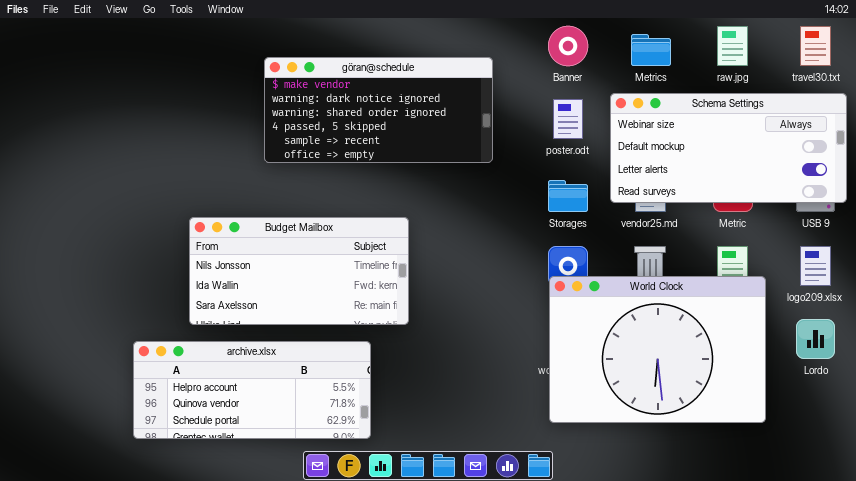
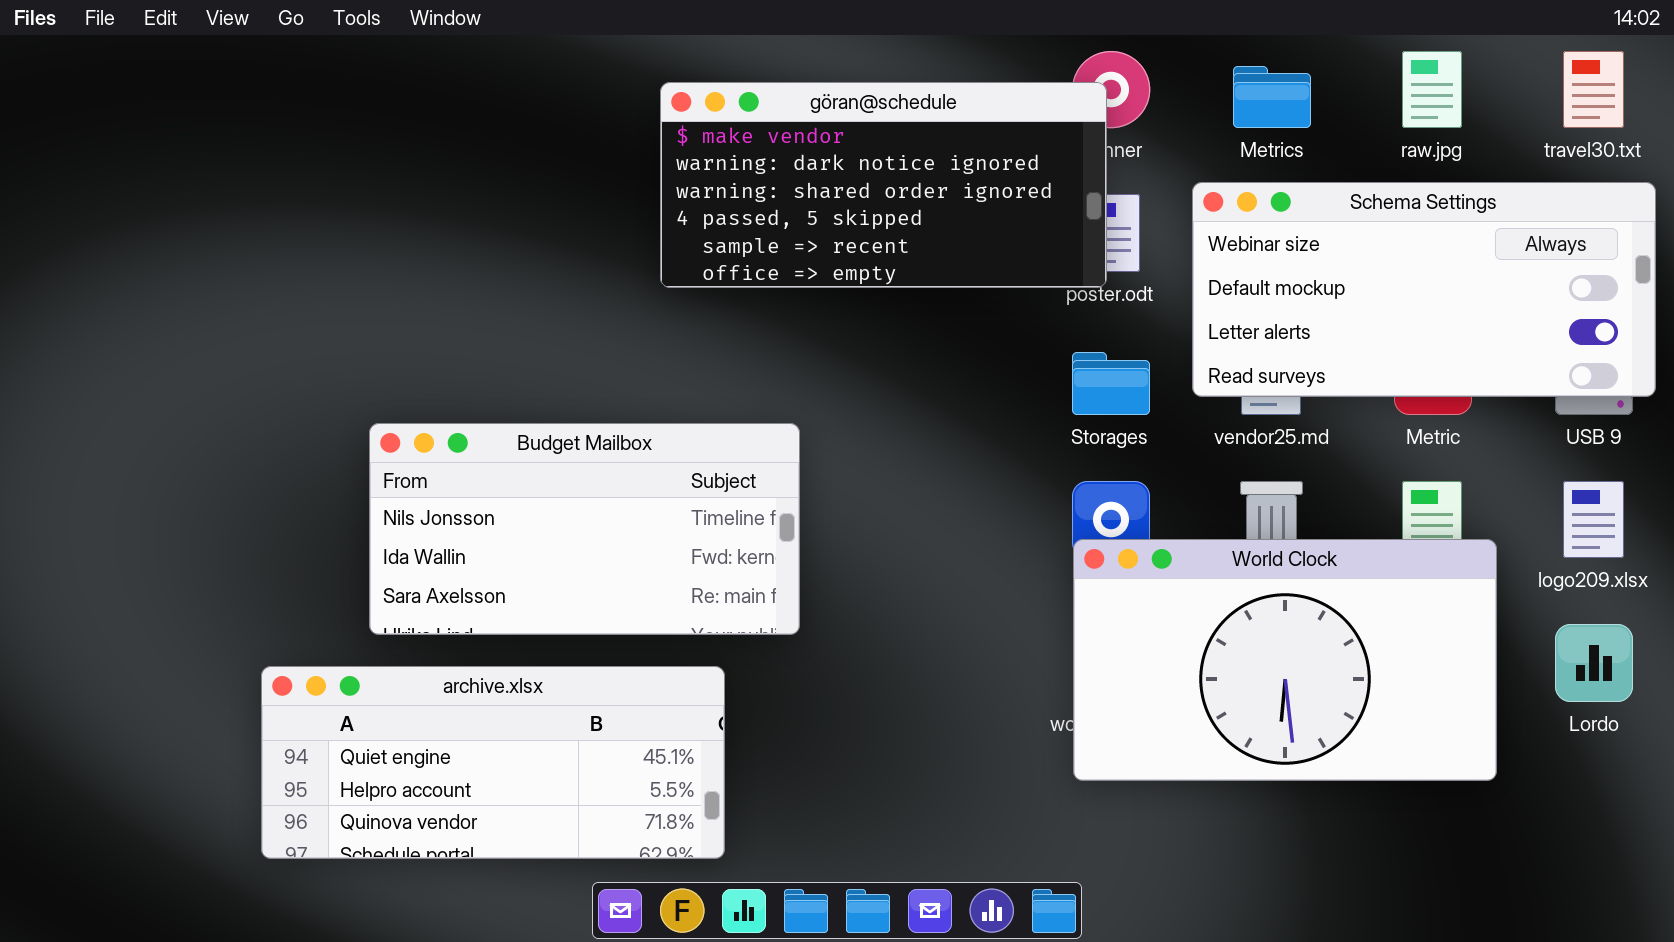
göran@schedule: [264,57,493,163] -> [660,82,1107,288], moved
World Clock: [549,276,766,423] -> [1073,539,1497,781], resized
archive.xlsx: [133,341,371,439] -> [261,666,725,859], scrolled up 1 row

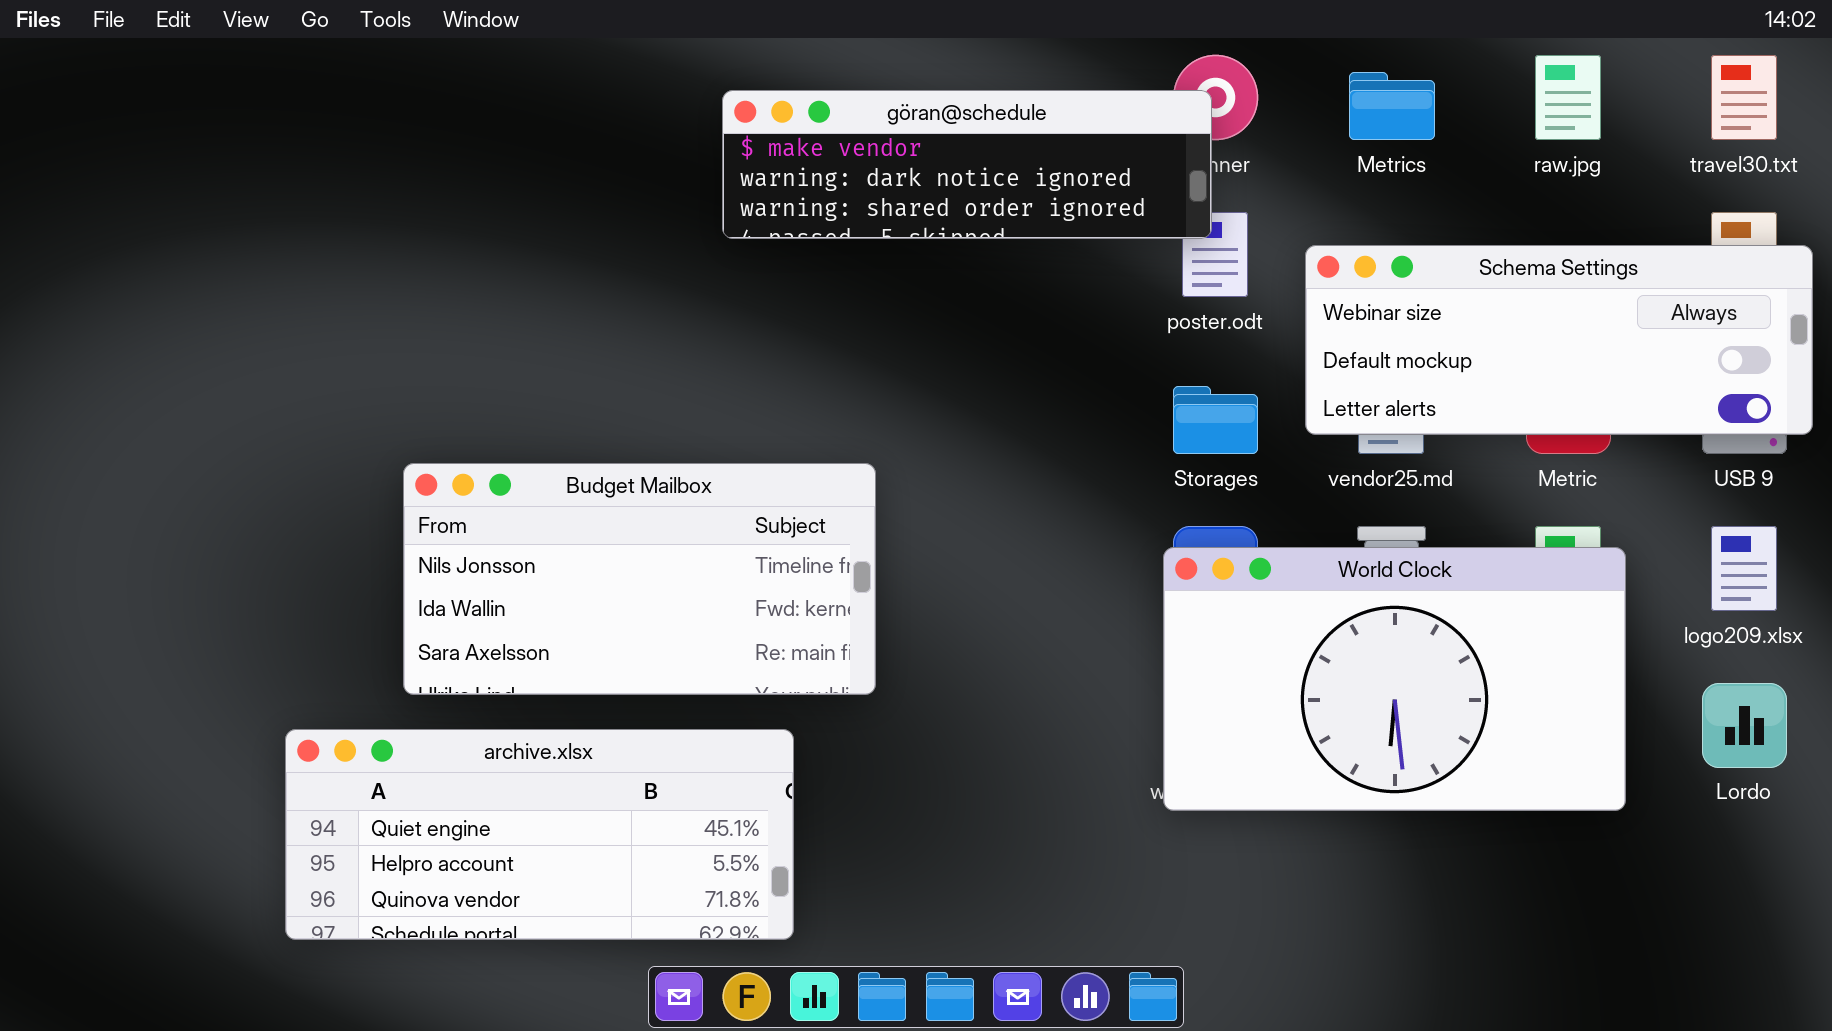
göran@schedule: [660,82,1107,288] -> [722,90,1212,239], resized
Schema Settings: [1192,182,1656,397] -> [1305,245,1813,435], resized
World Clock: [1073,539,1497,781] -> [1163,547,1626,811], moved

